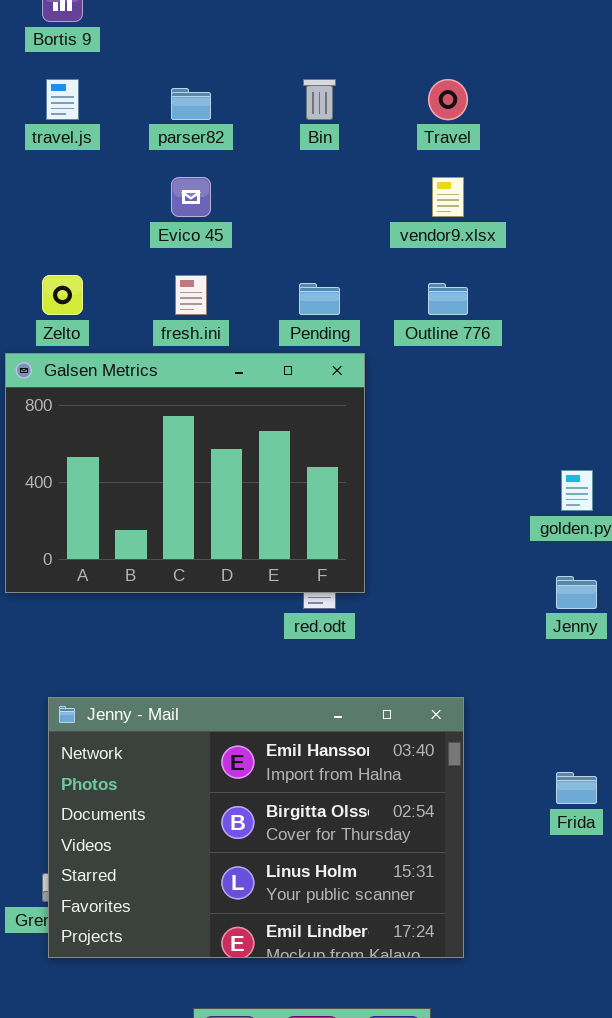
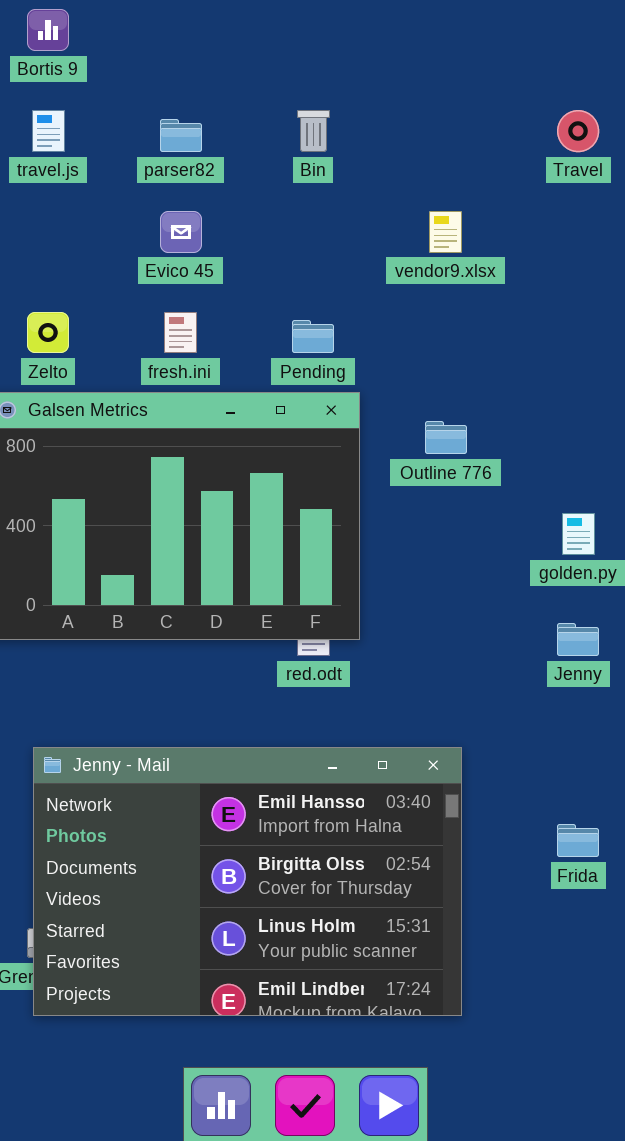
Travel: [428,79,468,120] -> [557,110,599,152], moved
Outline 776: [428,283,468,315] -> [425,421,467,454], moved

